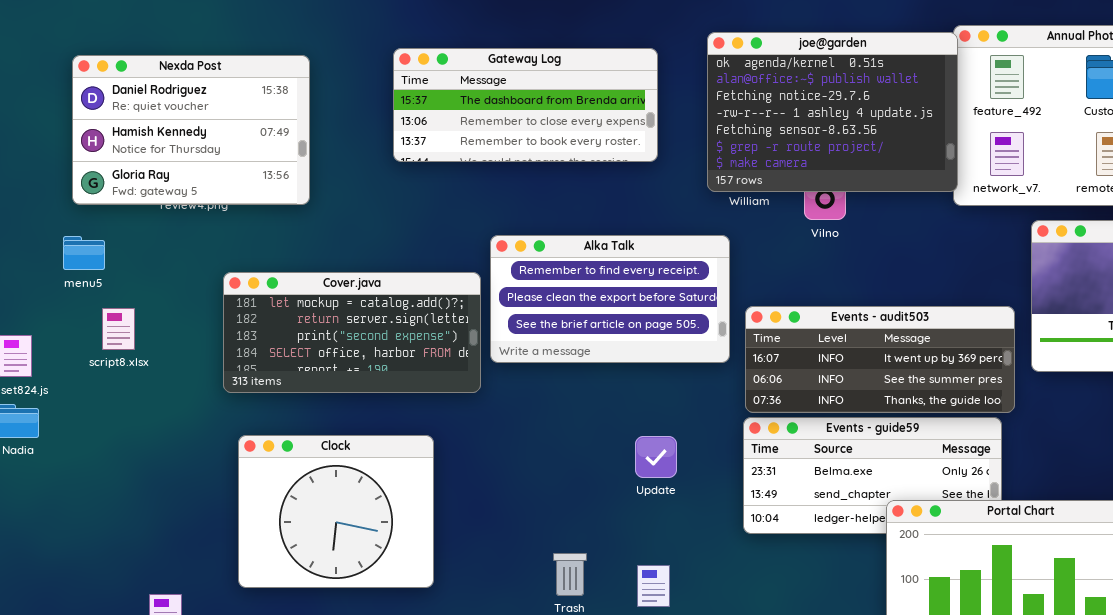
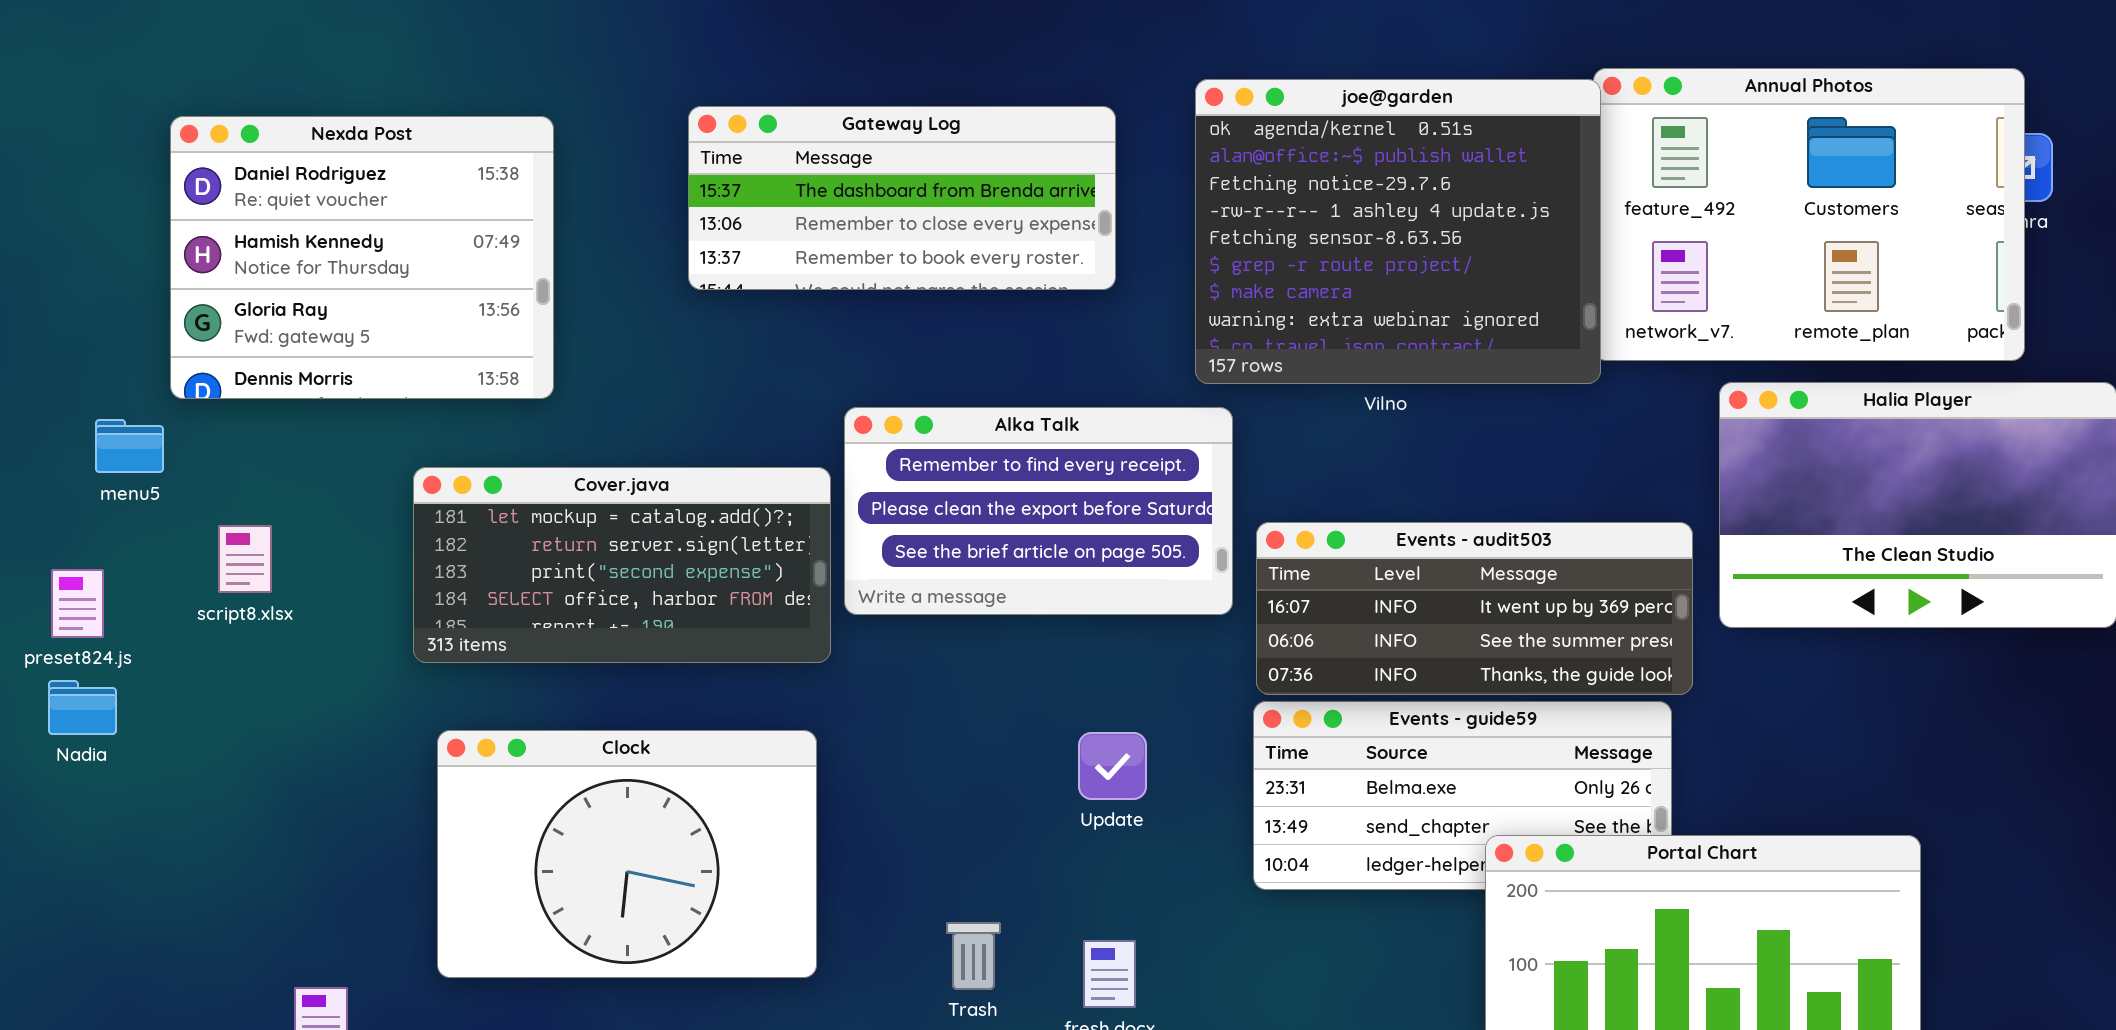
joe@garden: [707,32,958,192] -> [1195,79,1601,384], resized
Nexda Post: [72,55,310,205] -> [170,116,554,399], resized
menu5: [63,236,105,270] -> [95,419,164,473], moved
Clock: [238,435,434,588] -> [437,730,817,978], resized

